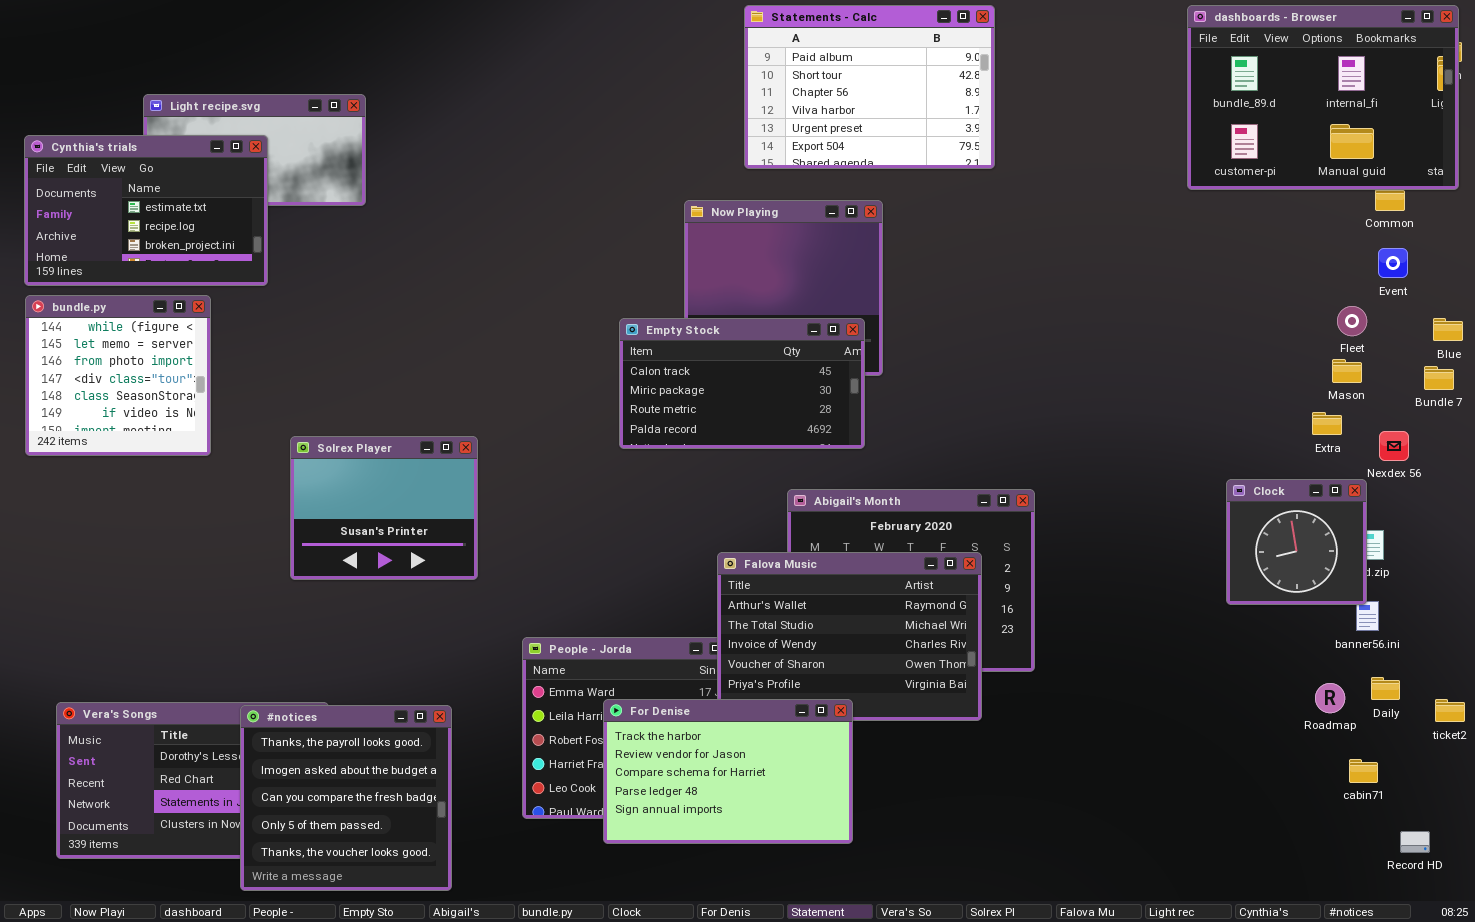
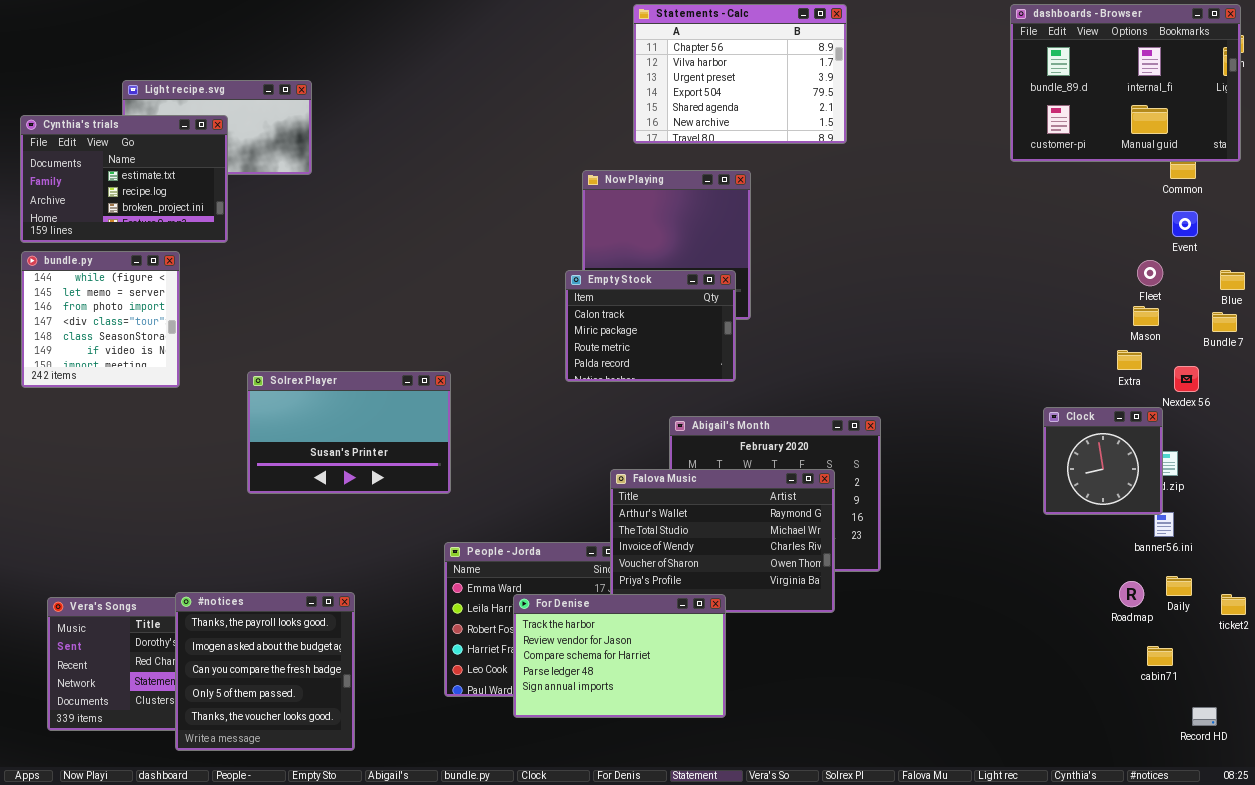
Statements - Calc: [744,5,995,169] -> [633,4,847,144], scrolled down 2 rows
Empty Stock: [619,318,865,449] -> [565,270,736,382], resized
Solrex Player: [290,436,478,580] -> [247,371,451,494], resized
#notices: [240,705,452,891] -> [175,592,355,751], moved

